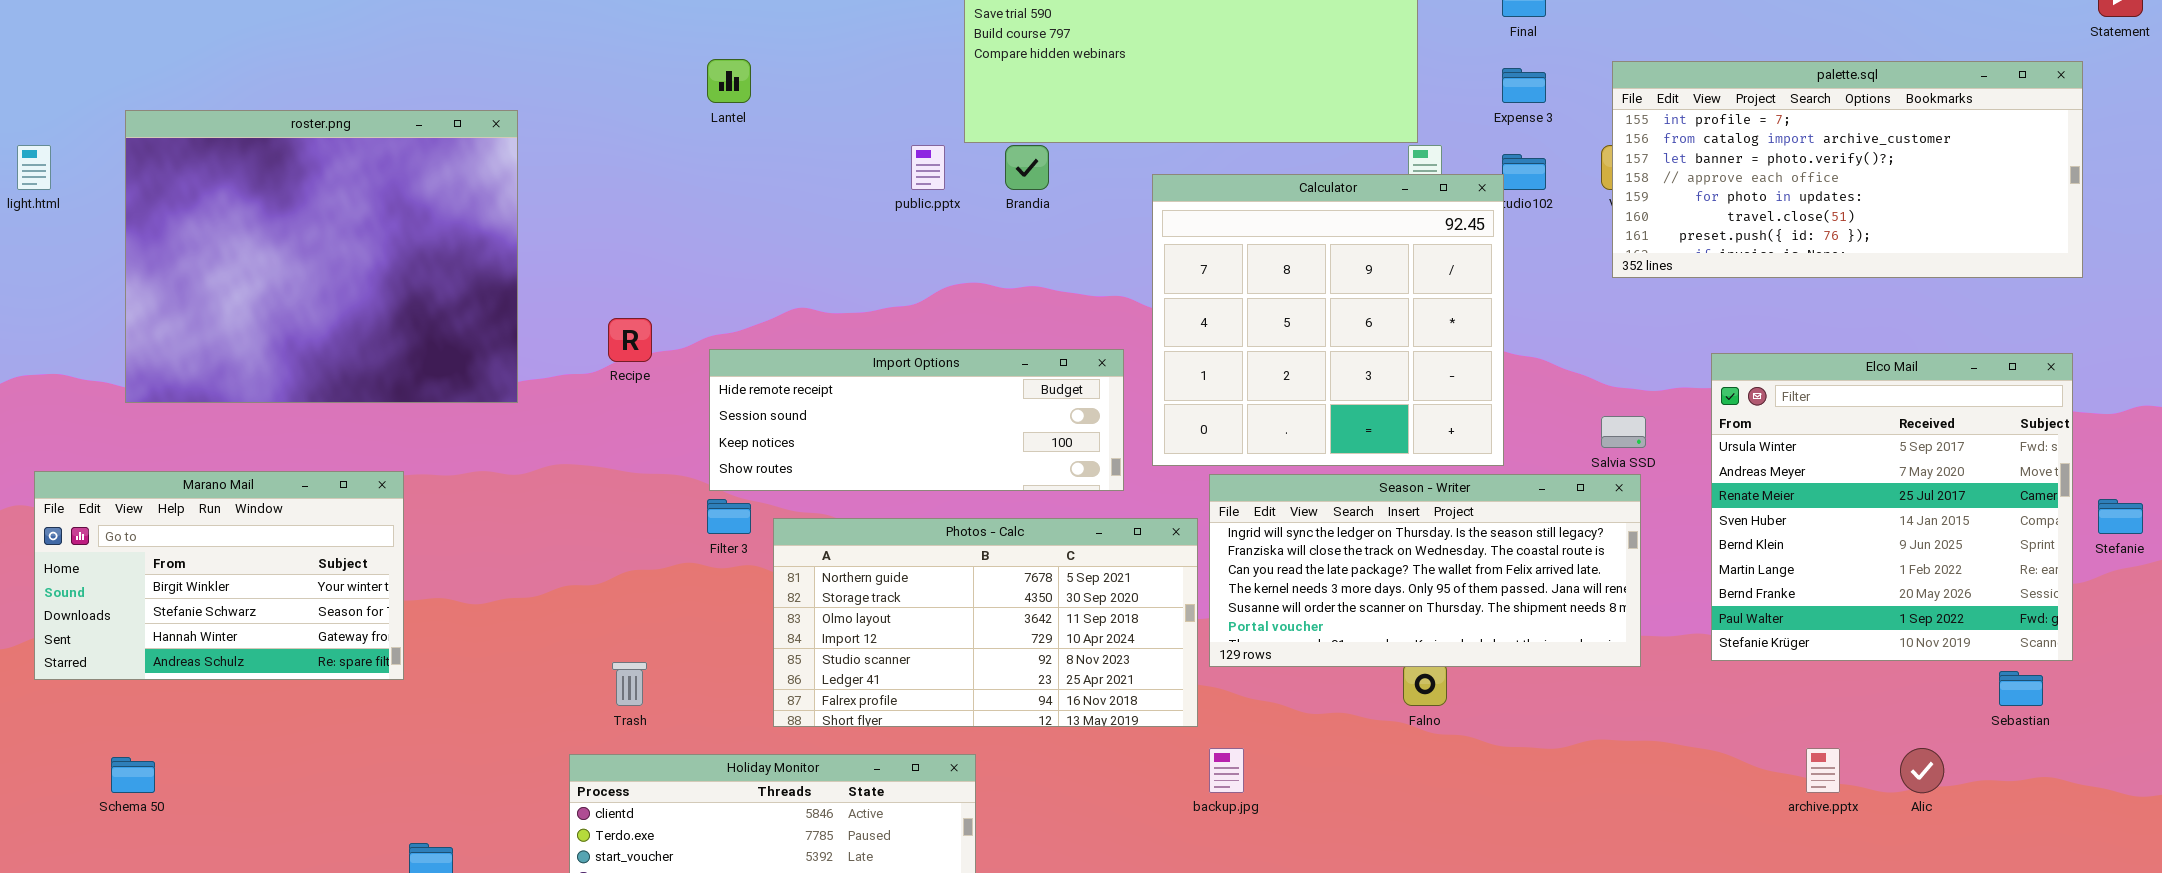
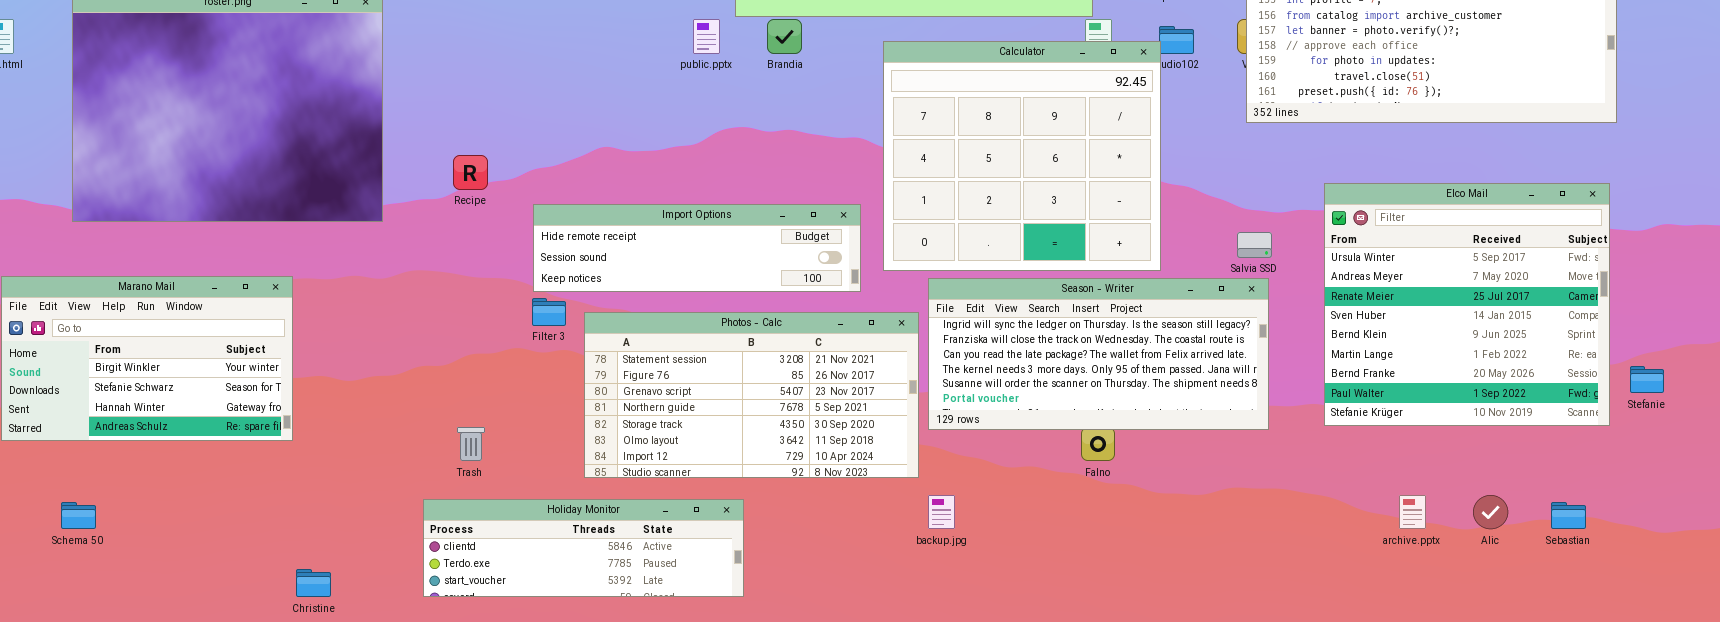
Import Options: [709,349,1124,491] -> [533,204,861,292], resized
Stefanie: [2098,499,2143,534] -> [1630,366,1664,393], moved
Photos - Calc: [773,518,1198,727] -> [584,312,919,478], scrolled up 3 rows
Sebastian: [1999,671,2043,706] -> [1551,502,1586,529], moved

